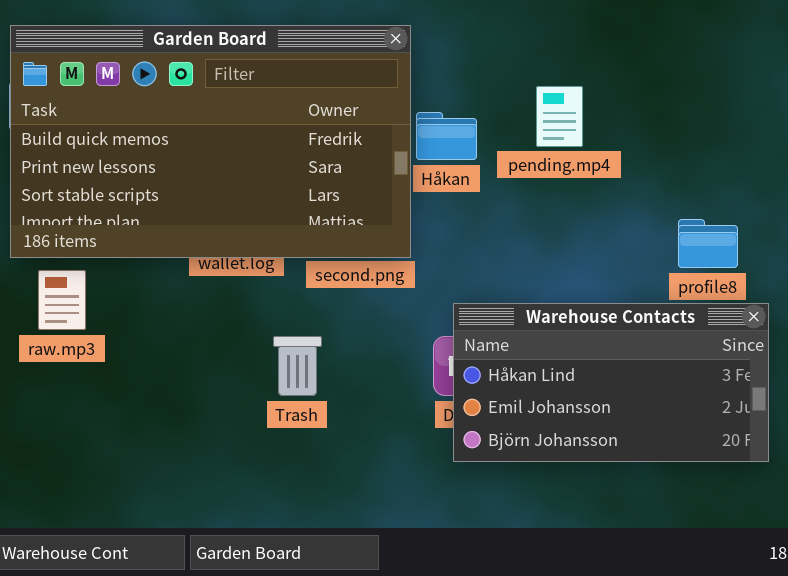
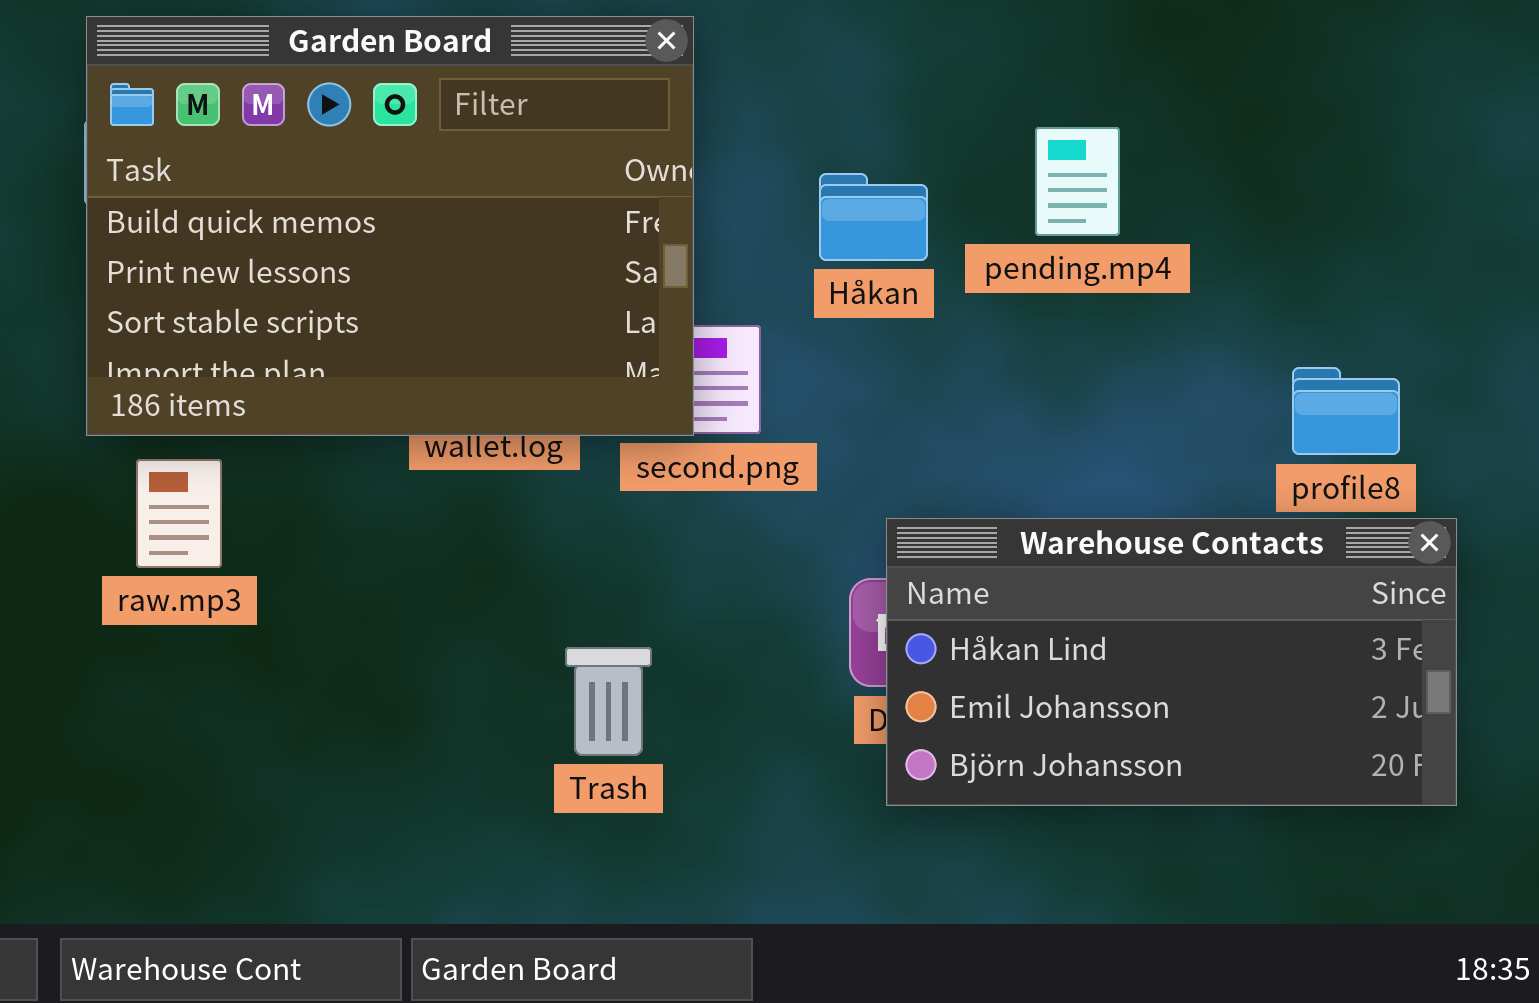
Garden Board: [10,25,411,258] -> [86,16,694,436], resized
Trash: [273,336,322,396] -> [565,647,652,756], moved

